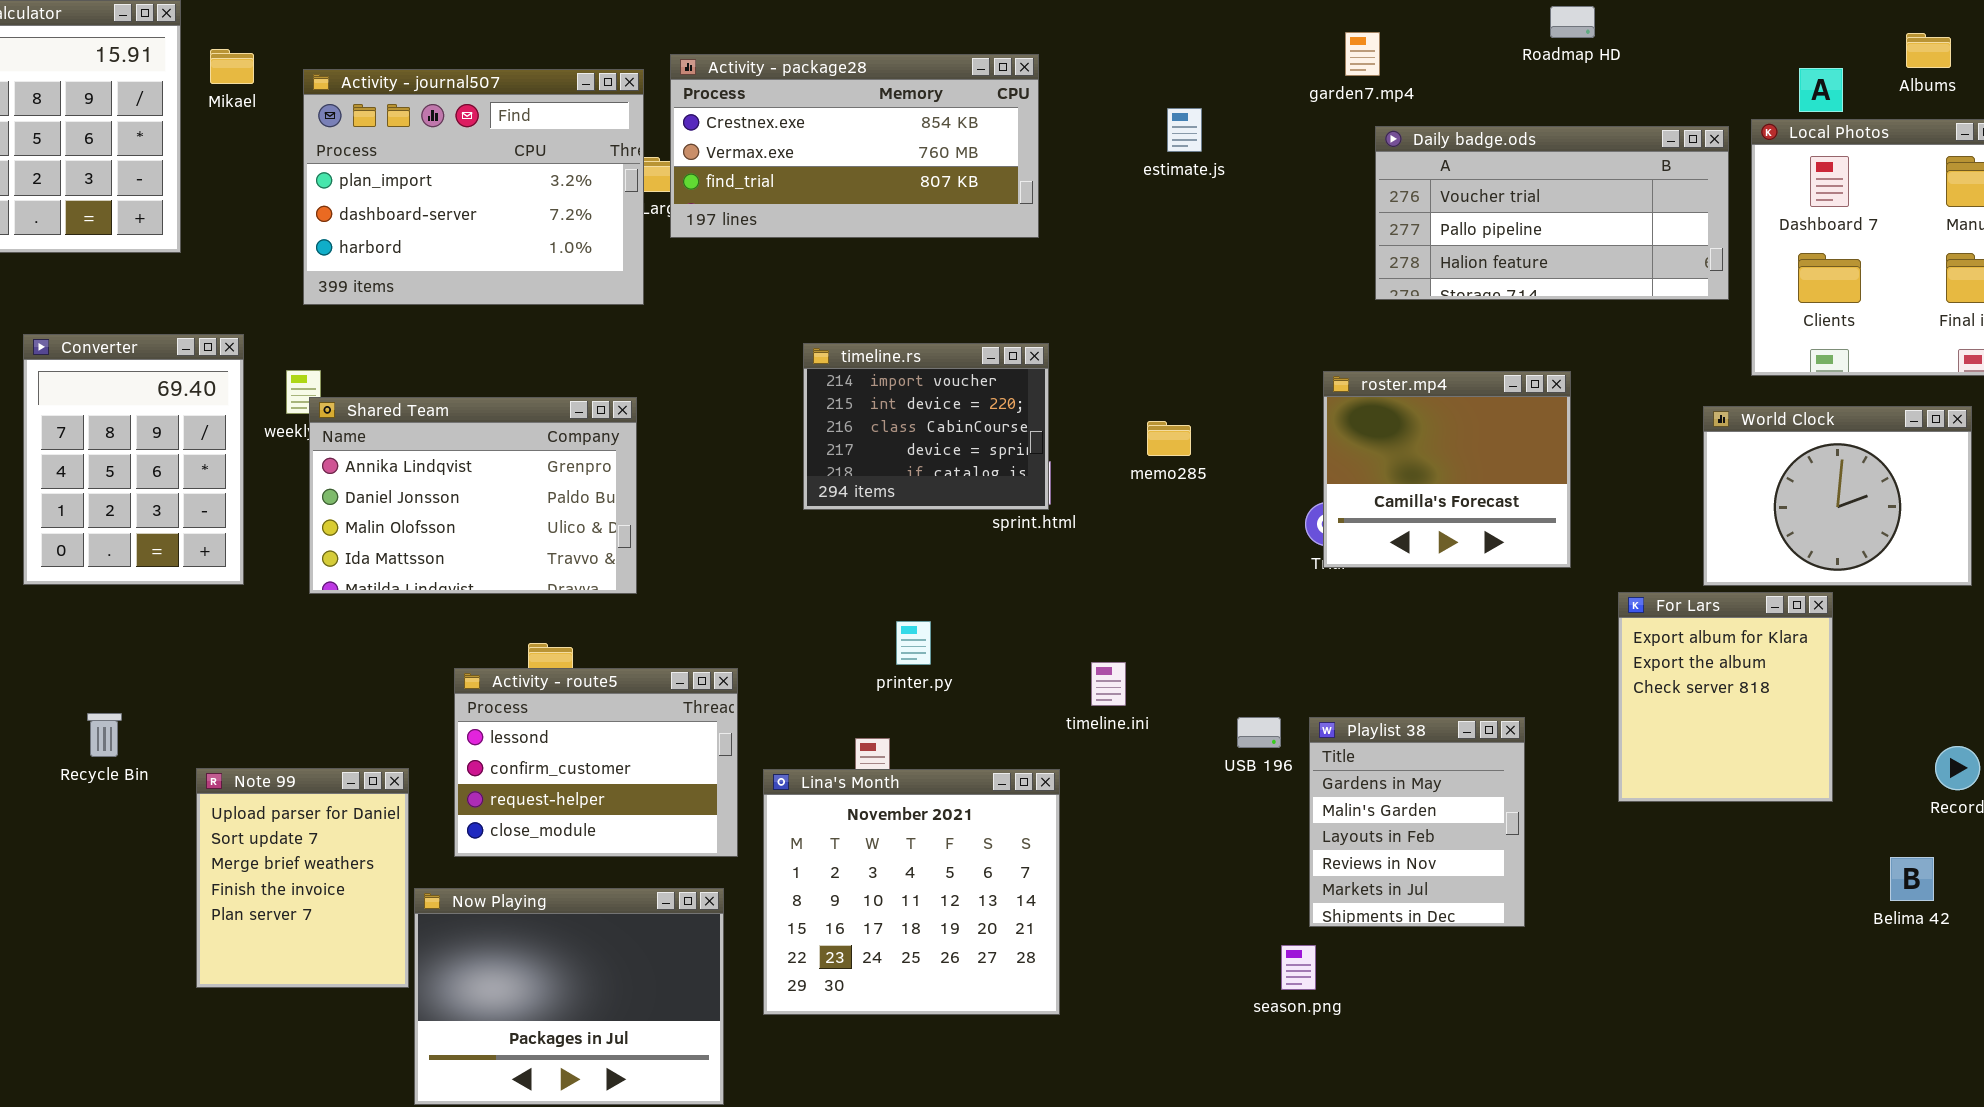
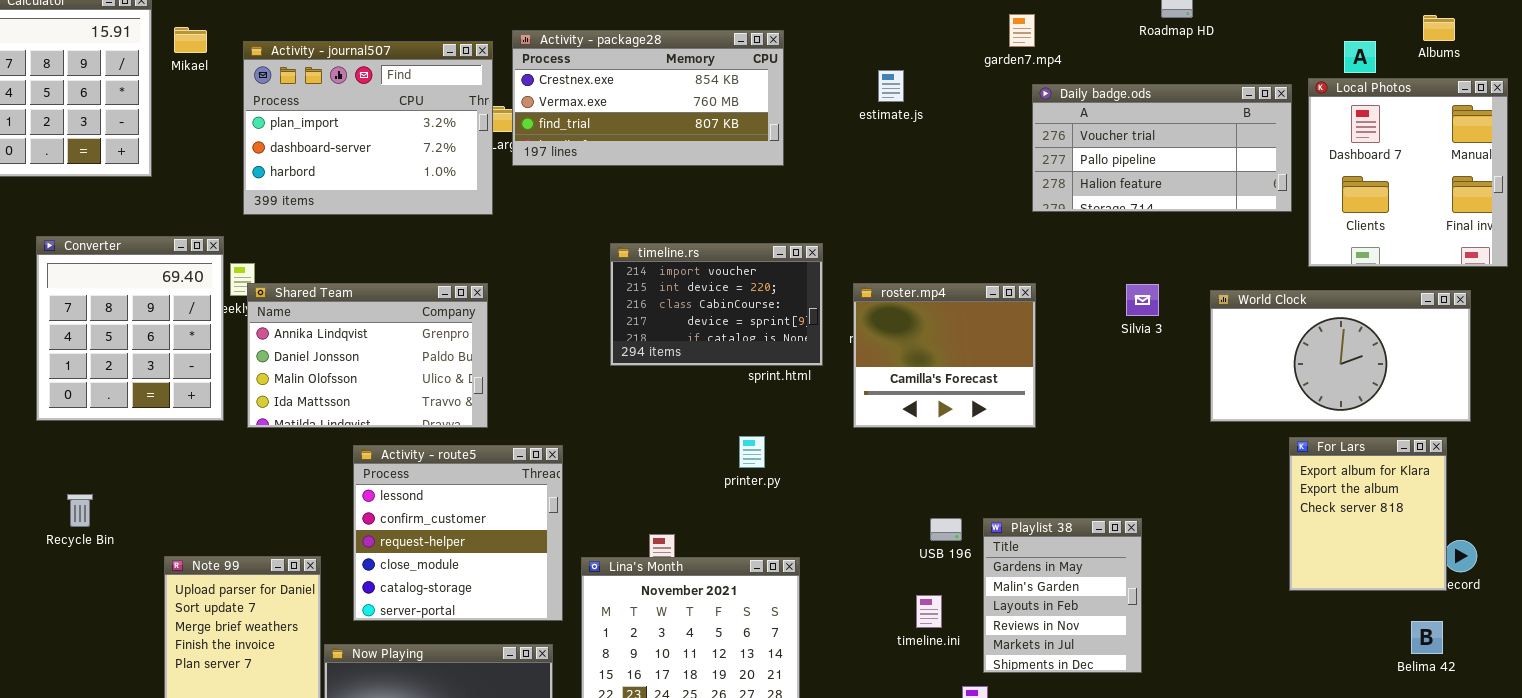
Converter: [23,334,244,585] -> [36,236,224,421], resized
timeline.rs: [803,343,1049,510] -> [610,243,823,366], resized
roster.mp4: [1323,371,1571,568] -> [853,283,1036,428], moved
World Clock: [1703,406,1972,586] -> [1210,290,1471,422], resized
For Lars: [1618,592,1833,802] -> [1289,437,1447,591], moved
printer.py: [896,621,931,665] -> [739,436,765,468], moved
timeline.ini: [1091,662,1126,706] -> [916,595,942,628], moved
Activity - route5: [454,668,738,857] -> [353,445,563,621], resized
Recycle Bin: [87,713,122,757] -> [67,494,93,527], moved

